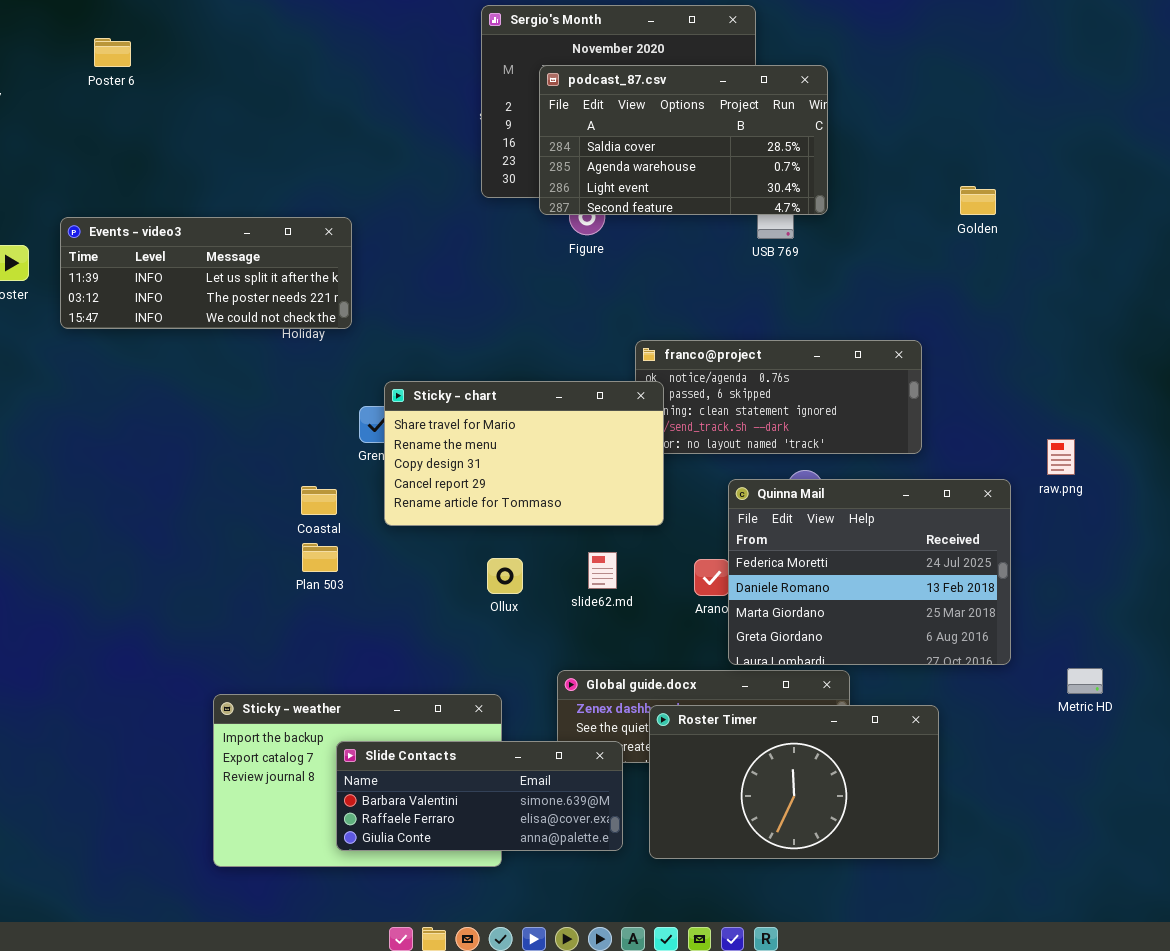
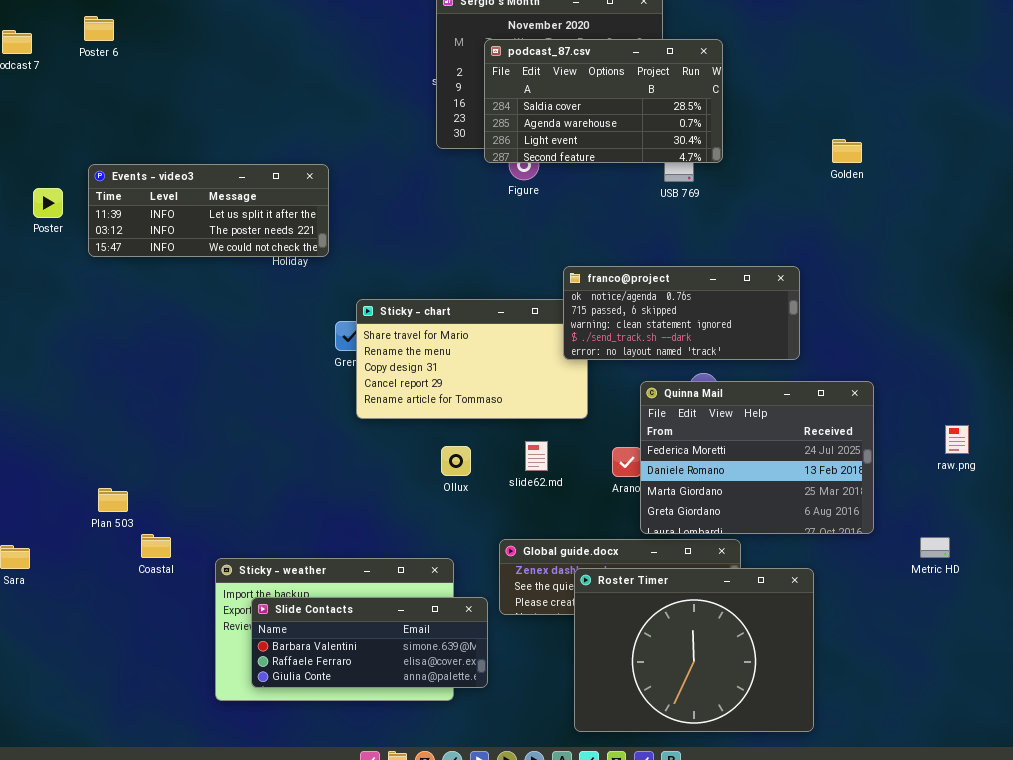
Poster 6: [94,38,131,67] -> [84,16,114,41], moved
franco@project: [635,340,922,454] -> [563,266,800,360], raised
raw.png: [1047,439,1075,475] -> [945,425,969,454], moved
Coastal: [301,486,337,515] -> [141,534,171,558], moved
Plan 503: [302,543,338,572] -> [98,488,128,512], moved
Roster Timer: [649,705,939,859] -> [574,568,814,732], resized
Slide Contacts: [336,741,623,851] -> [251,597,488,688], moved

